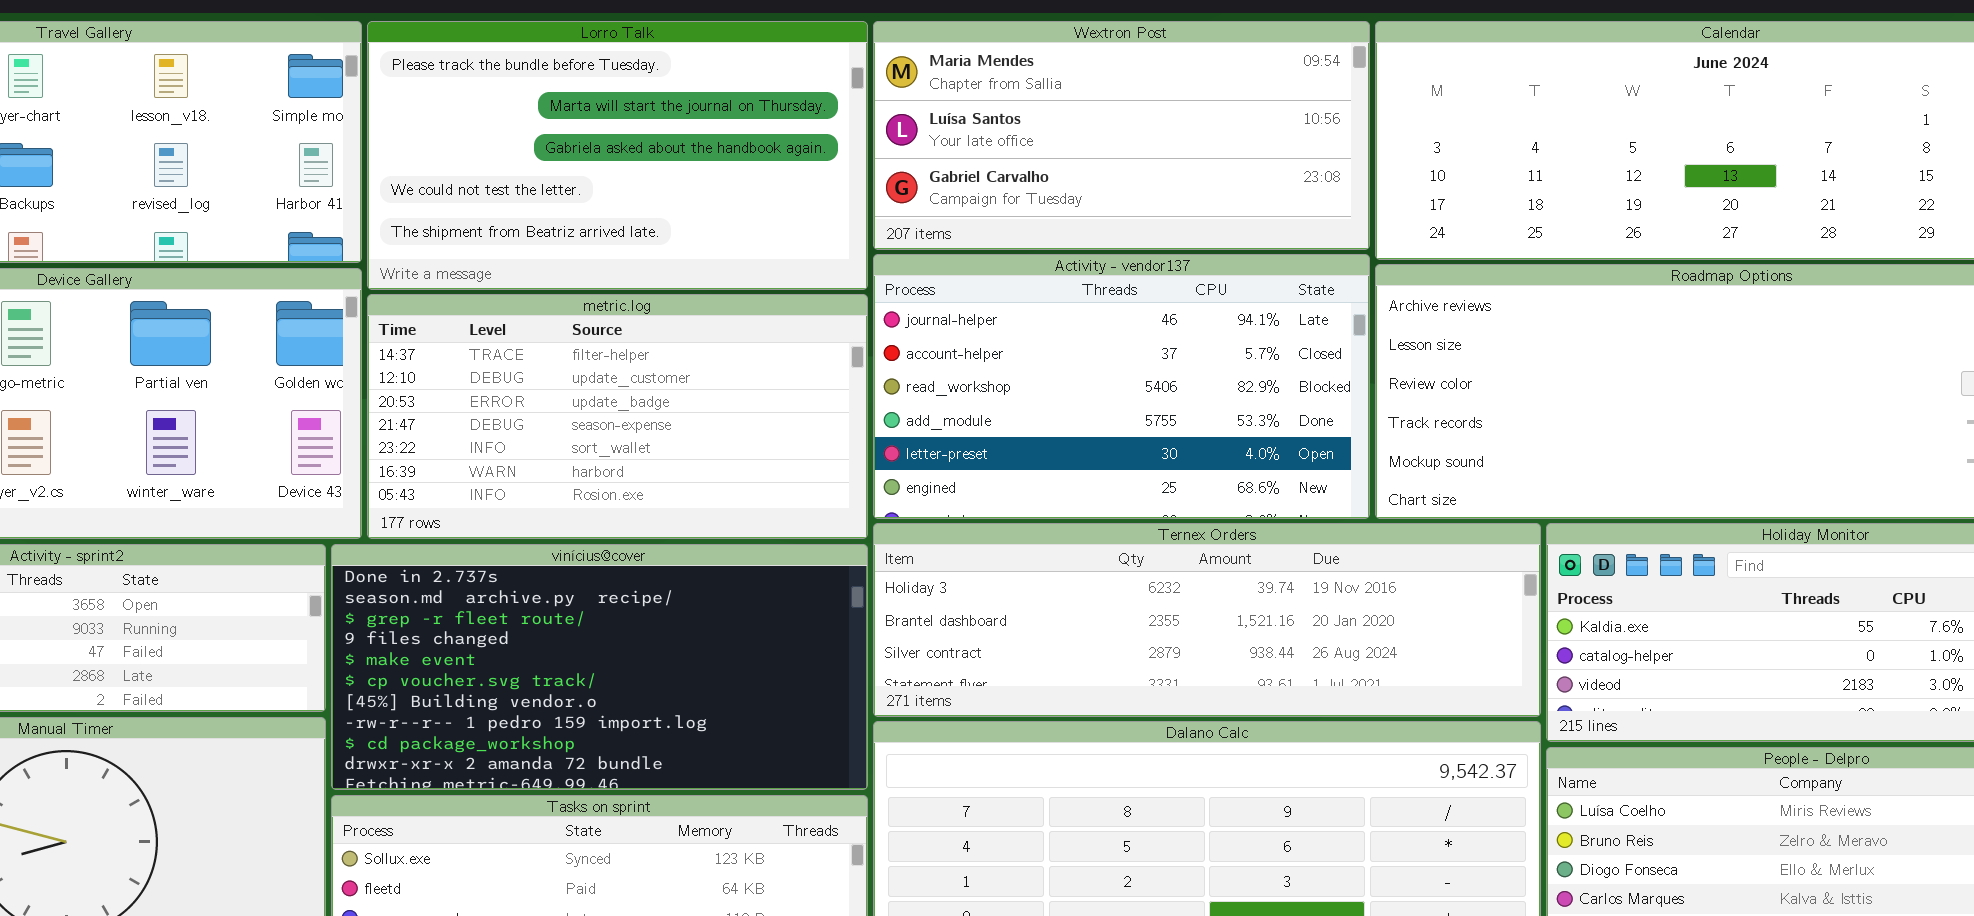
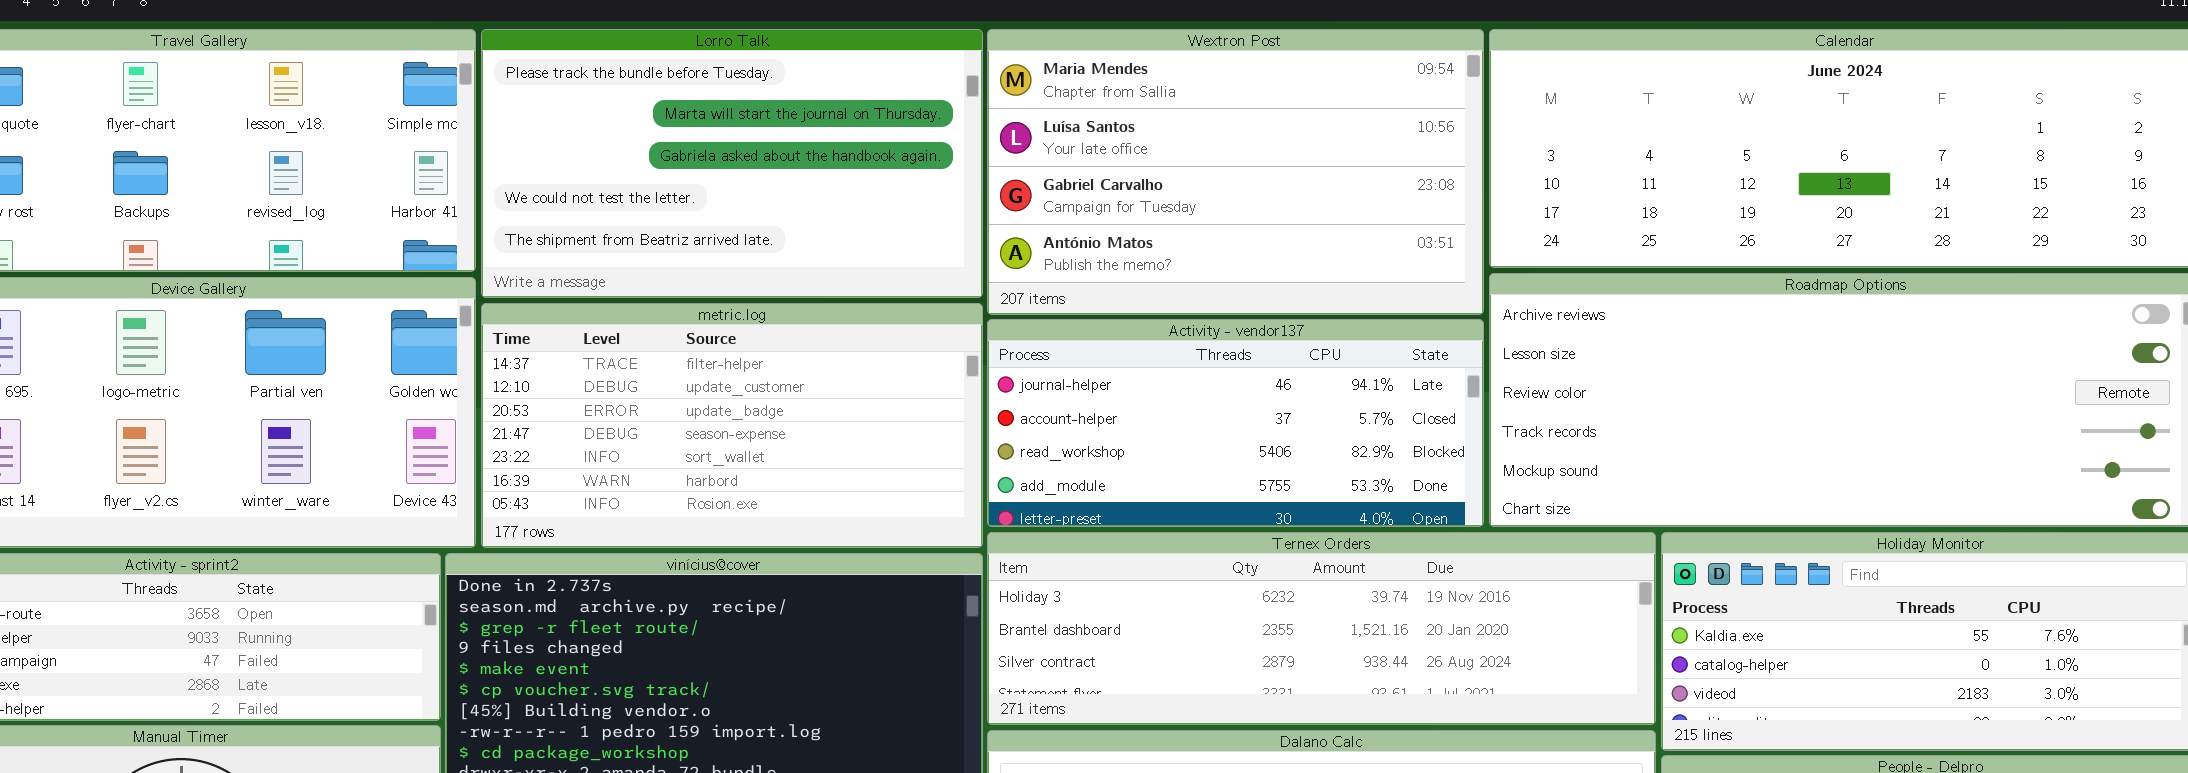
Wextron Post: [873,21,1370,250] -> [987,29,1484,315], resized
Activity - vendor137: [873,254,1370,519] -> [987,319,1484,527], resized

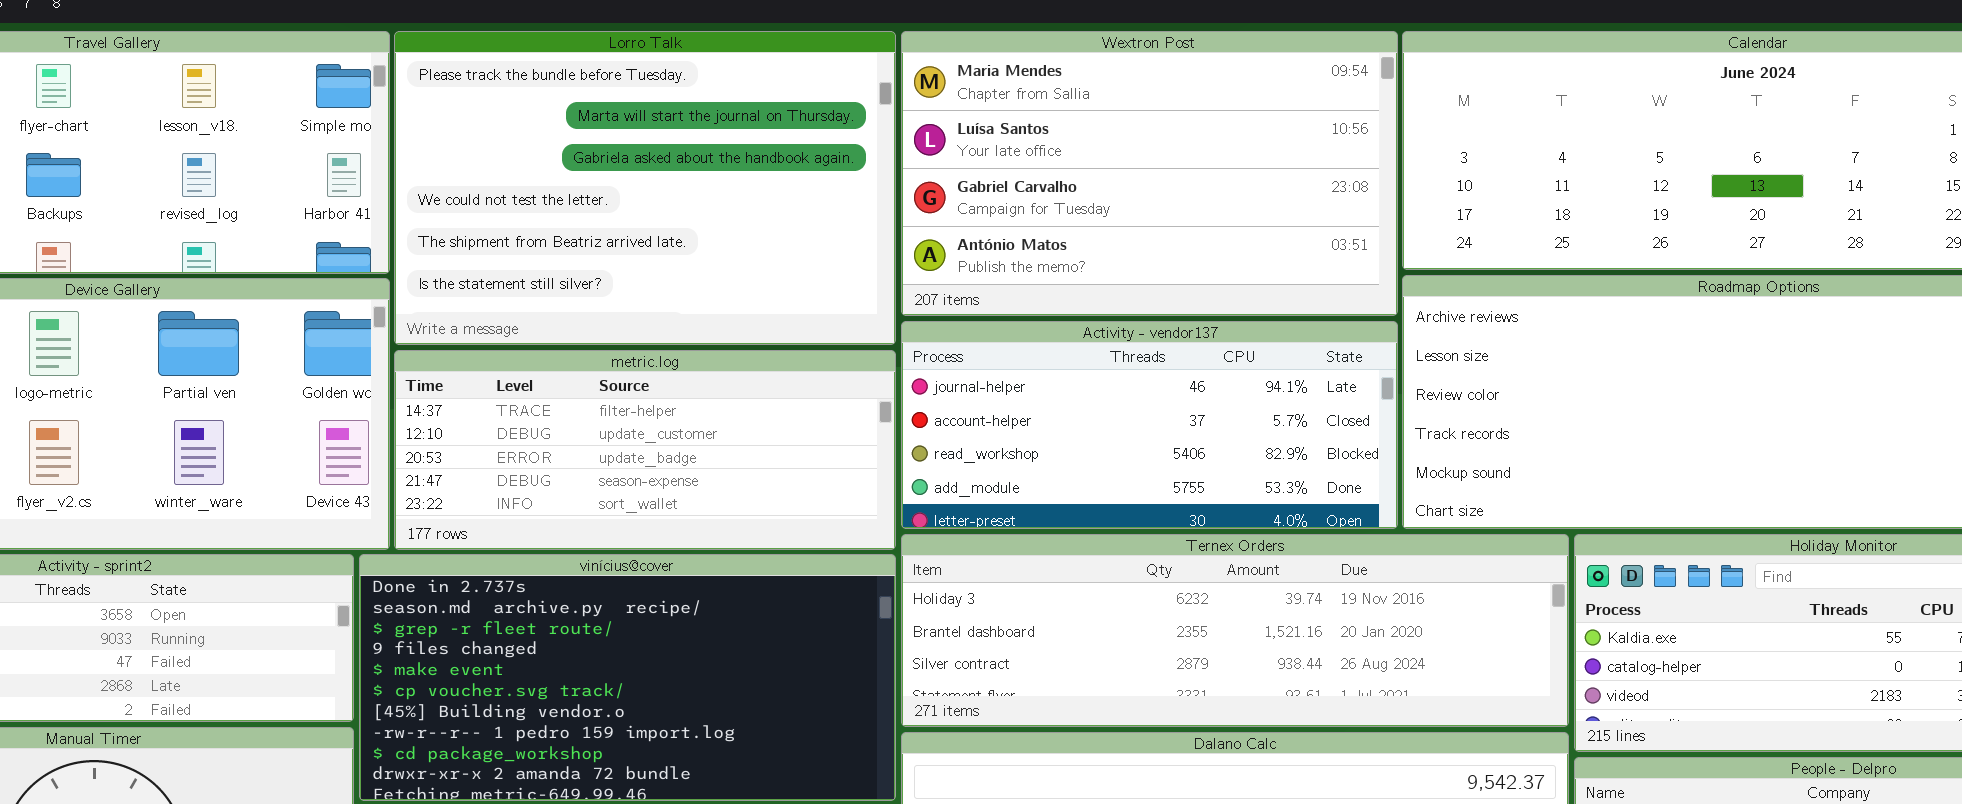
Lorro Talk: [481,29,983,298] -> [394,31,896,345], resized
metric.log: [481,303,983,548] -> [394,350,896,550], resized

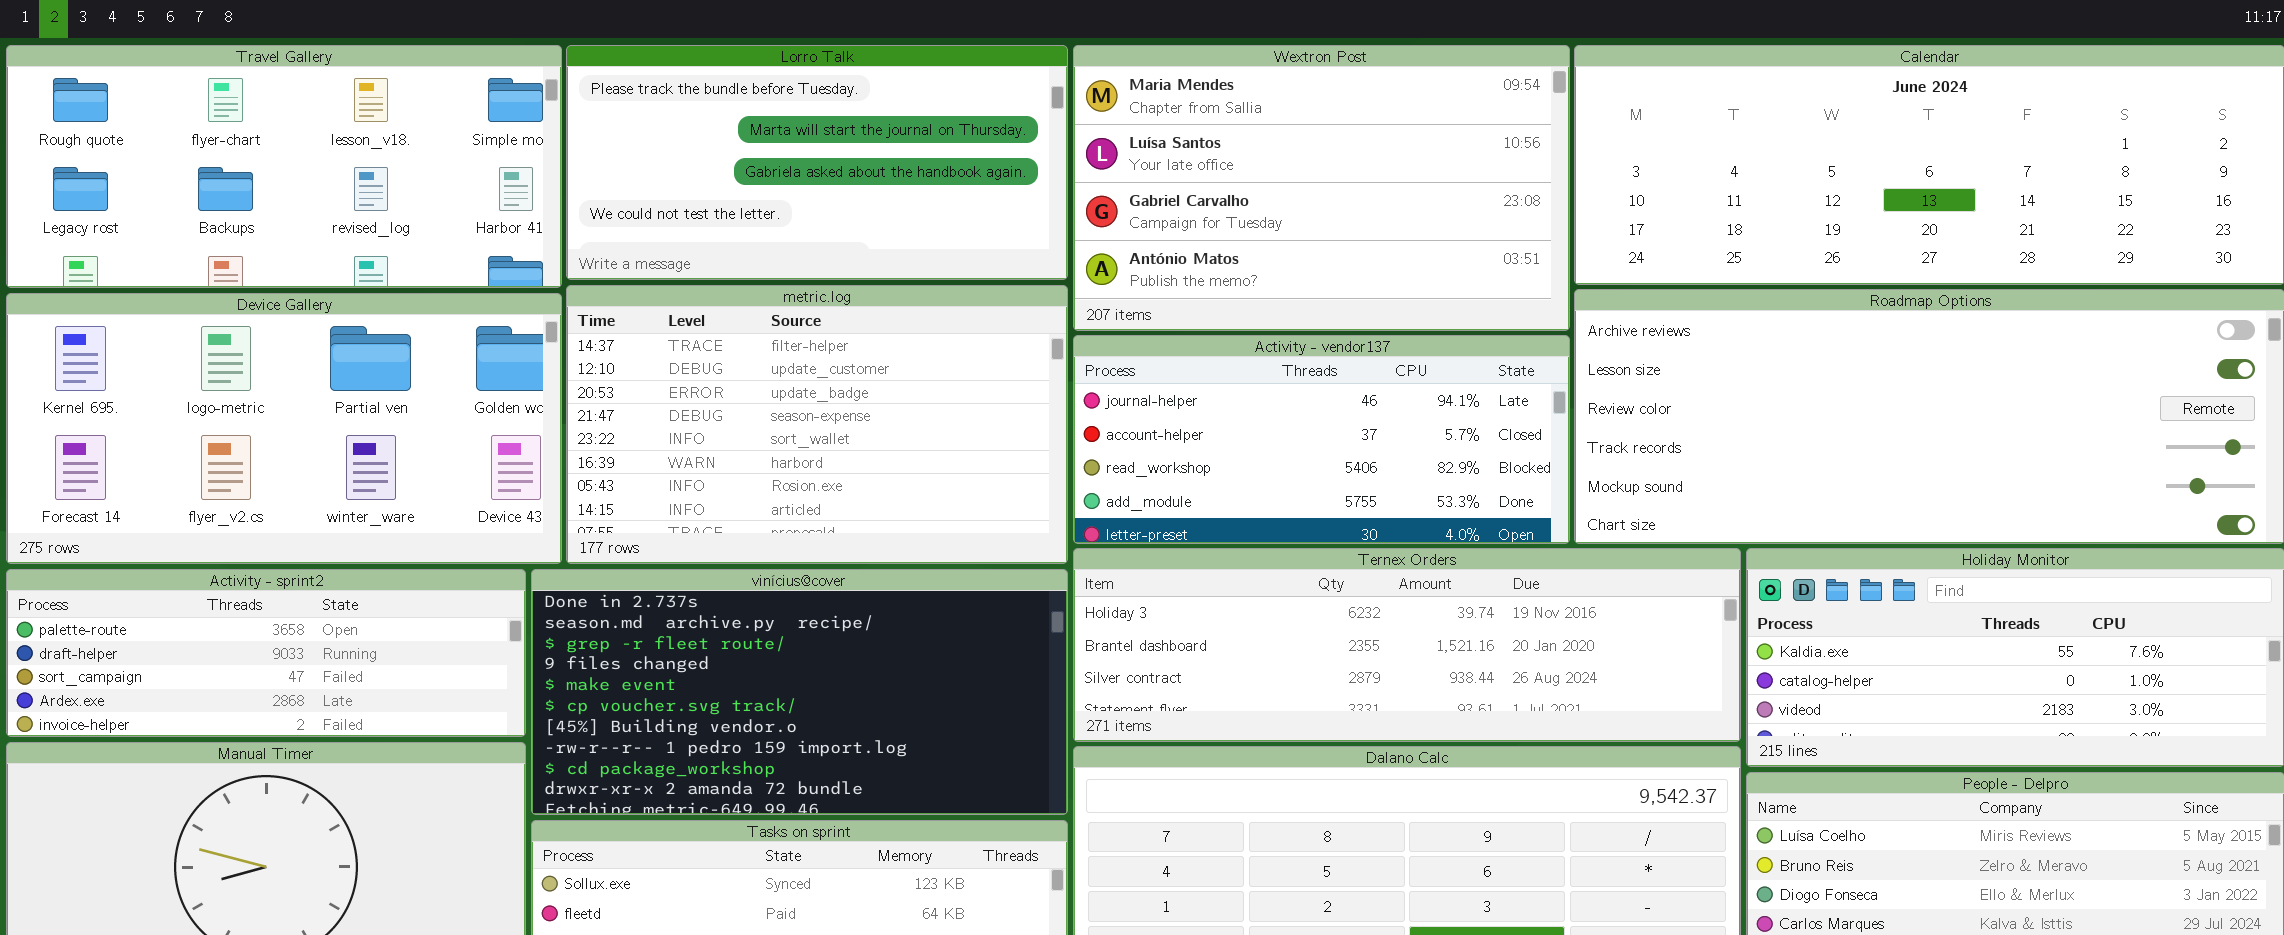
Lorro Talk: [394,31,896,345] -> [566,45,1068,280], resized
metric.log: [394,350,896,550] -> [566,285,1068,564], resized

